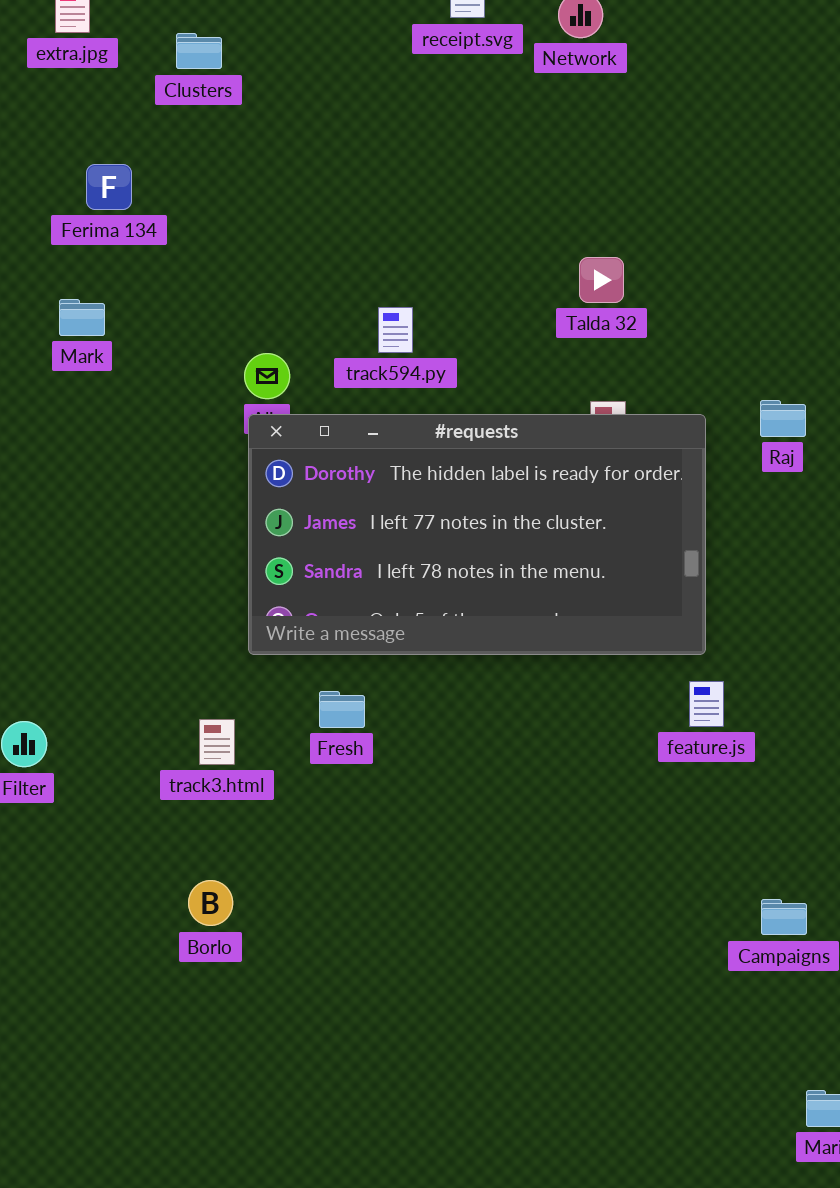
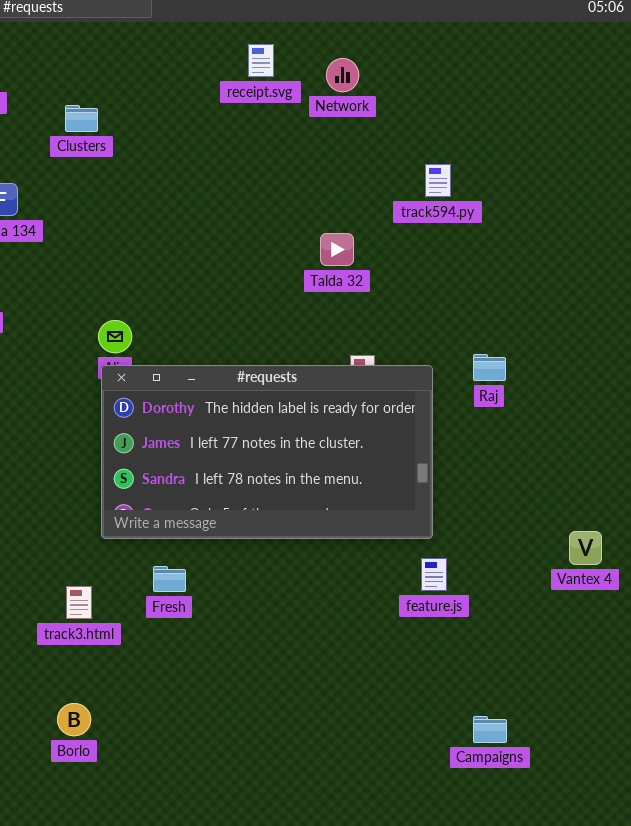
Clusters: [176,33,222,69] -> [65,105,98,132], moved
Talda 32: [579,257,624,303] -> [320,233,354,266], moved
track594.py: [378,307,413,353] -> [425,164,451,197], moved

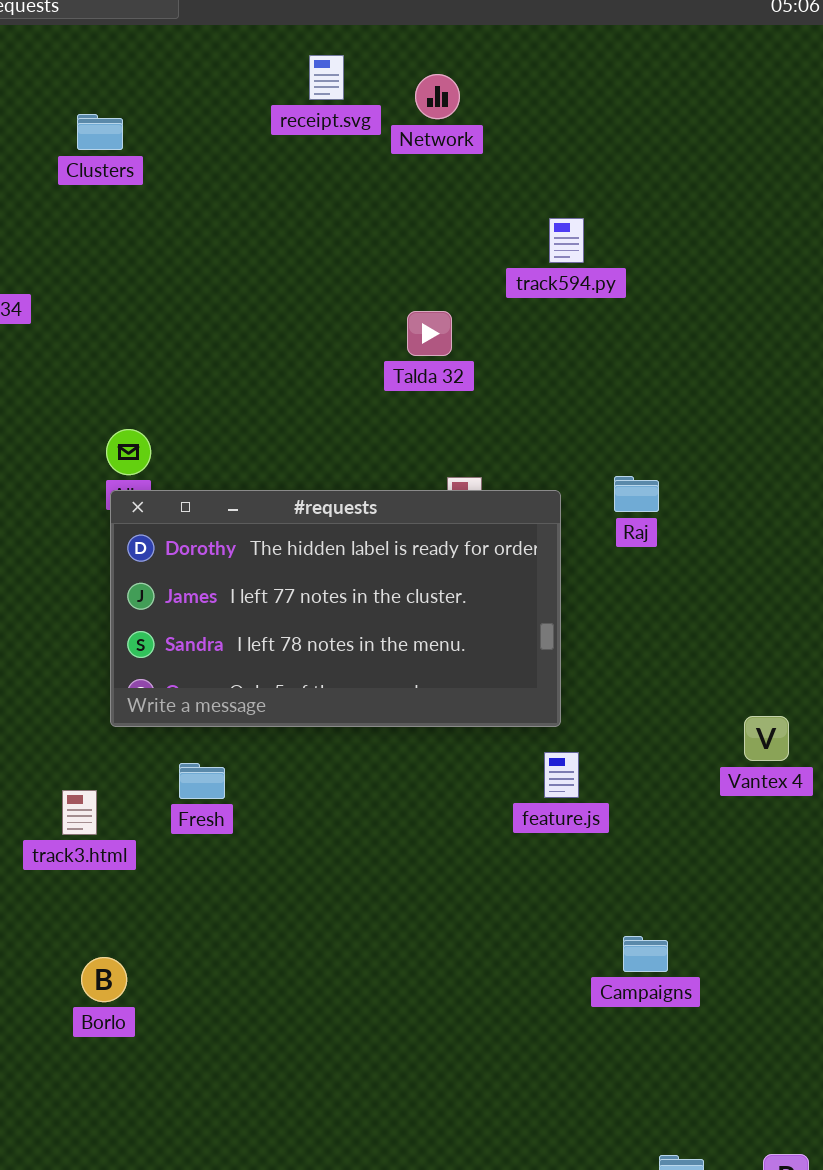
Clusters: [65,105,98,132] -> [77,114,123,150], moved
Borlo: [57,703,91,736] -> [81,957,127,1002], moved
Campaigns: [473,716,507,743] -> [623,936,668,972], moved

